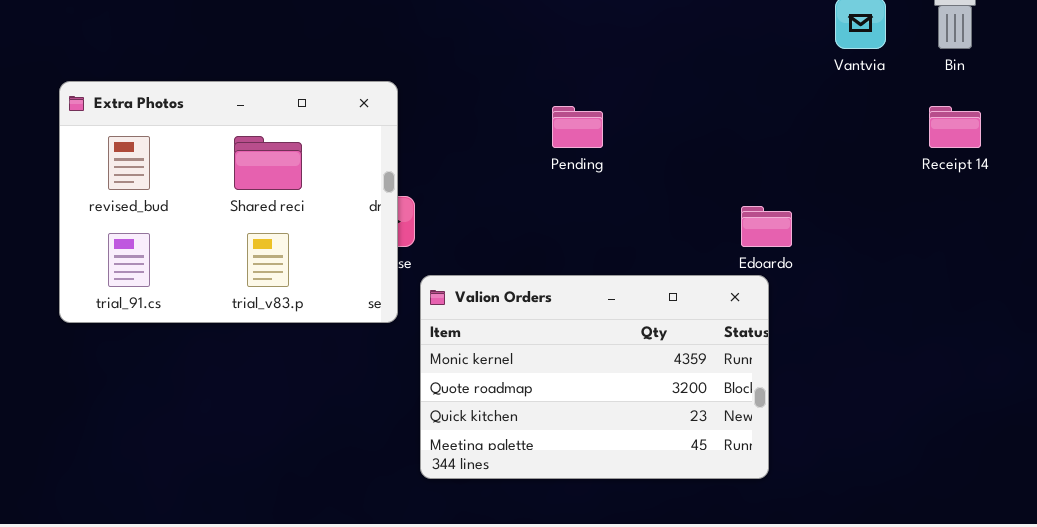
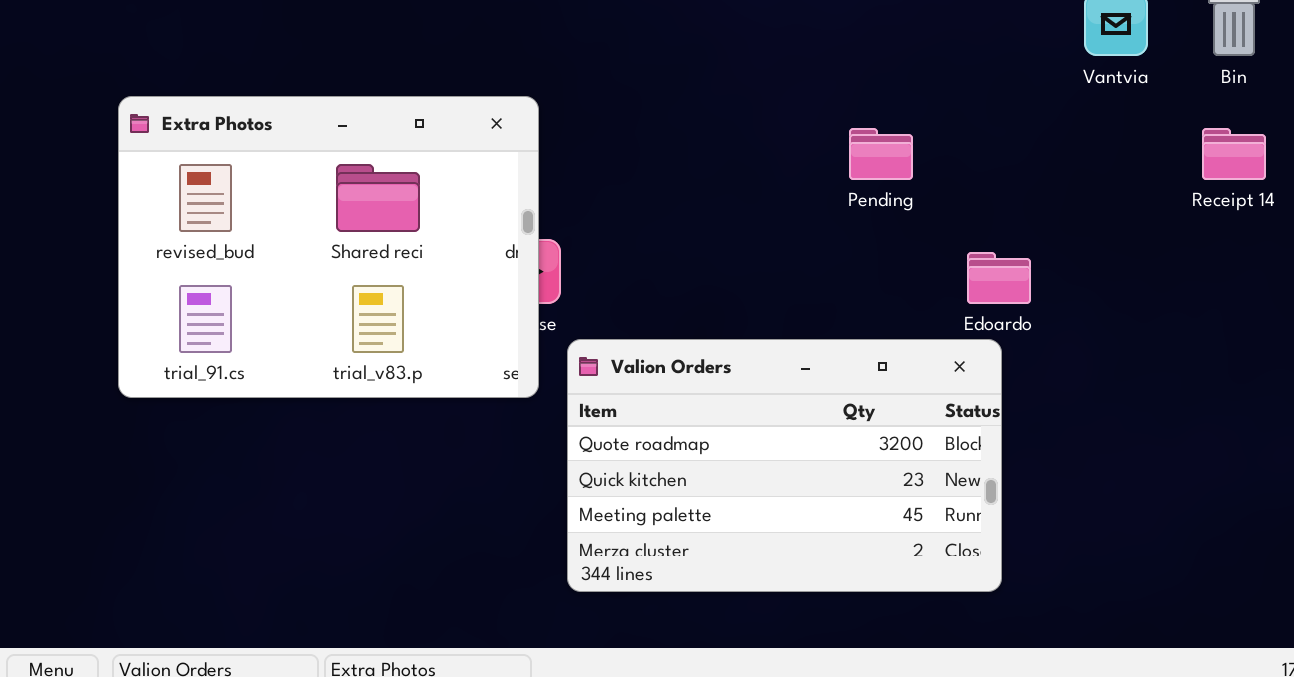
Pending: [552,106,603,148] -> [849,128,913,180], moved
Valion Orders: [420,275,769,479] -> [567,339,1002,592], scrolled down 1 row

